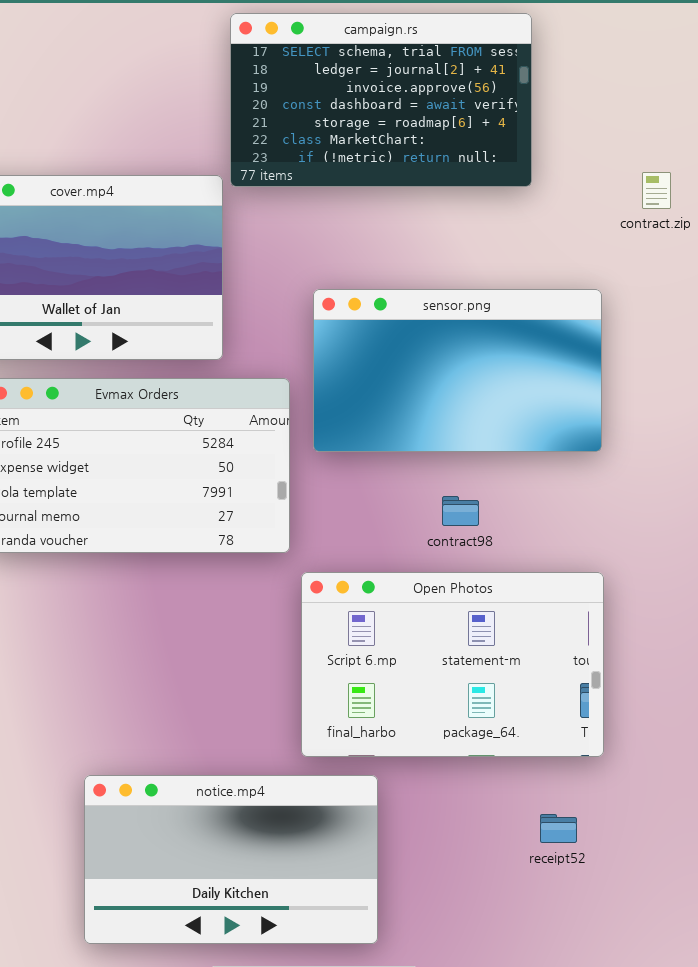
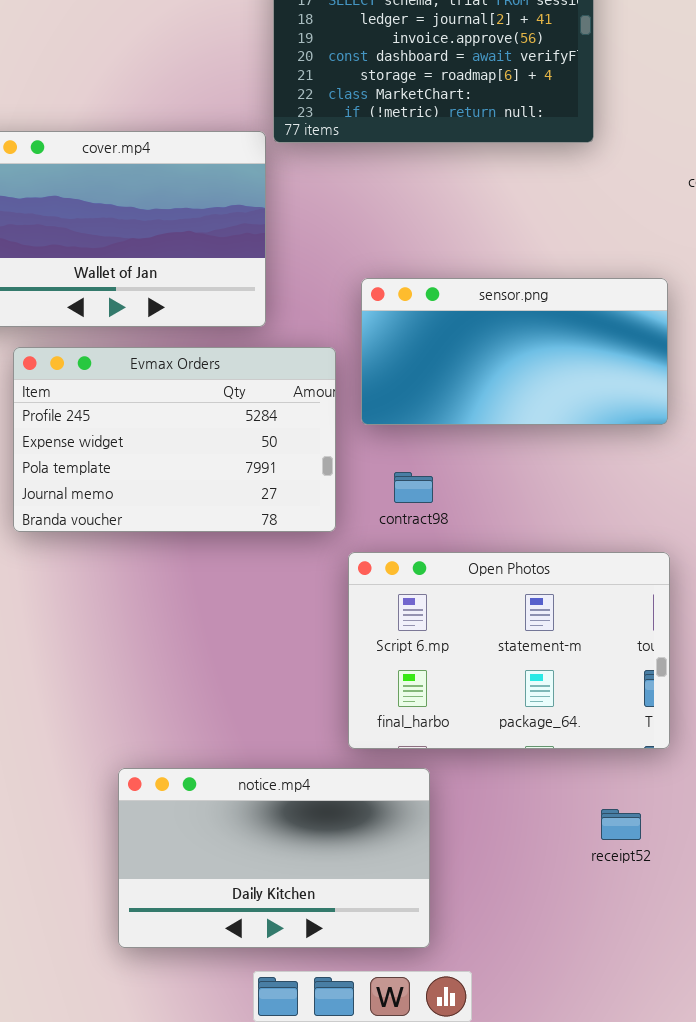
sensor.png: [313,289,602,452] -> [361,278,668,425], resized
contract98: [442,496,479,526] -> [394,472,433,503], moved

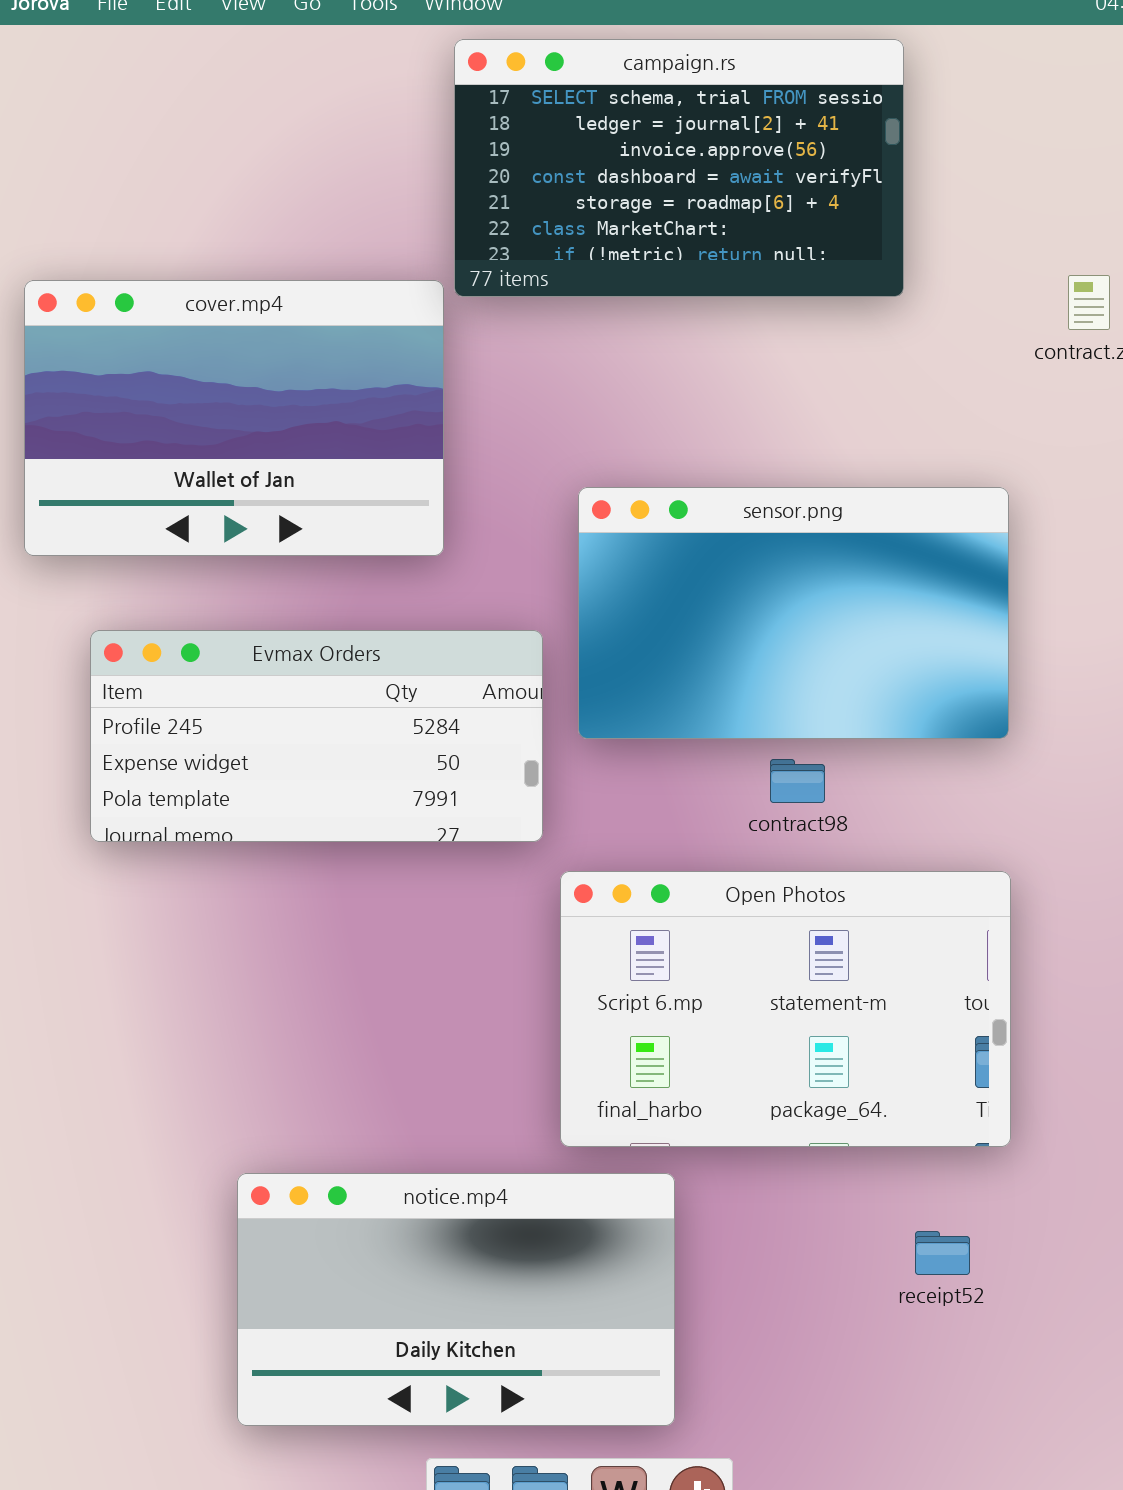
sensor.png: [361,278,668,425] -> [578,487,1009,739], resized
Evmax Orders: [13,347,336,532] -> [90,630,543,842], resized
contract98: [394,472,433,503] -> [770,759,825,803], moved

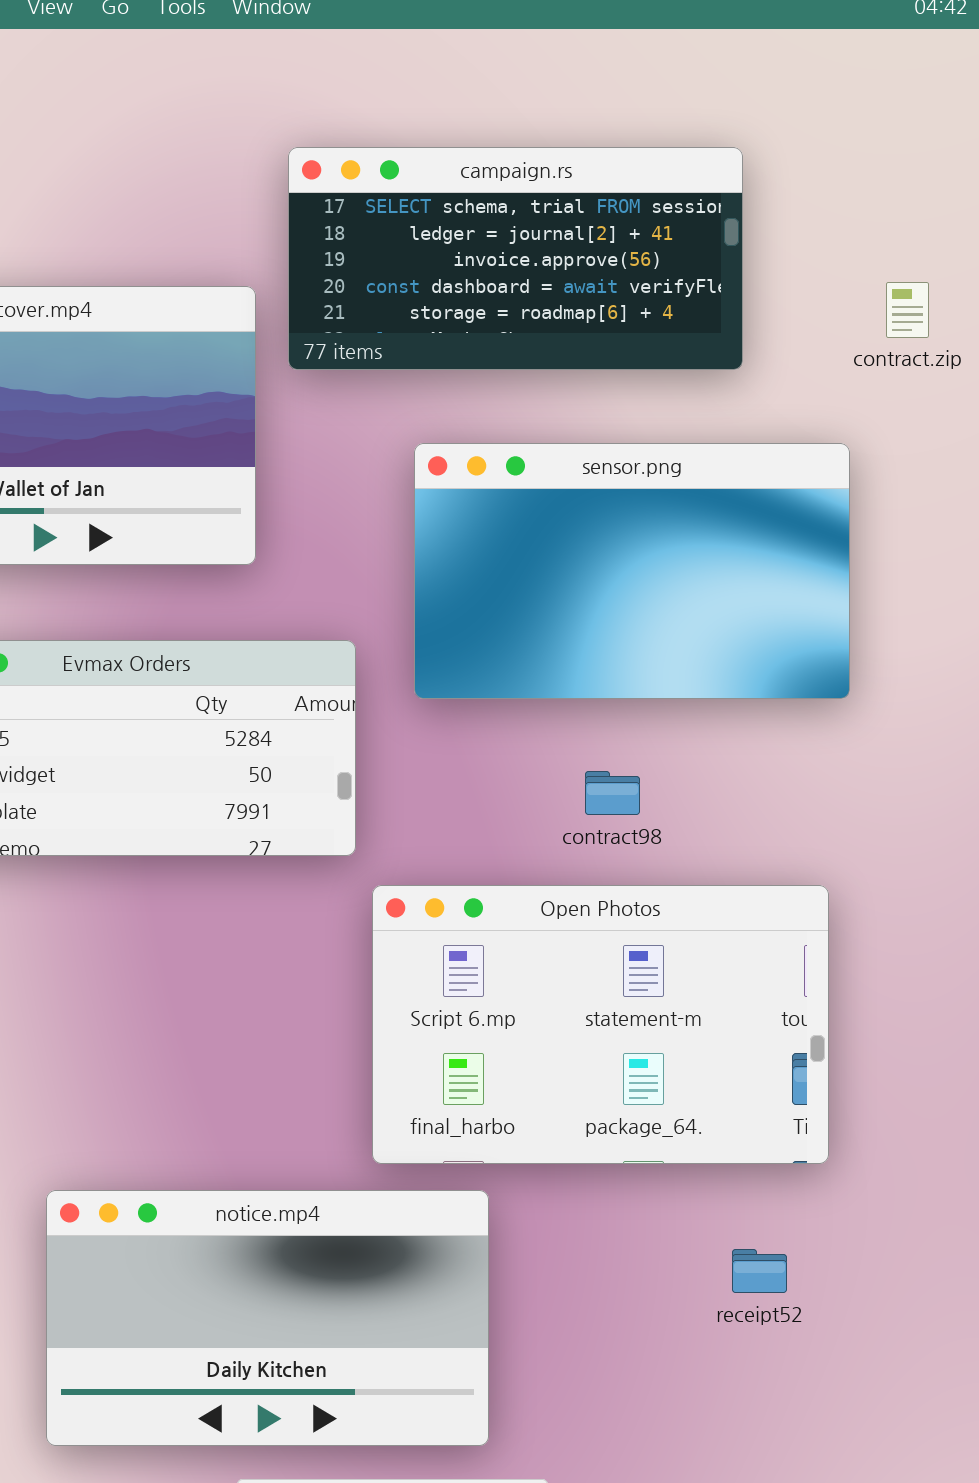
campaign.rs: [454,39,904,297] -> [288,147,743,370], moved, resized
sensor.png: [578,487,1009,739] -> [414,443,850,699], moved

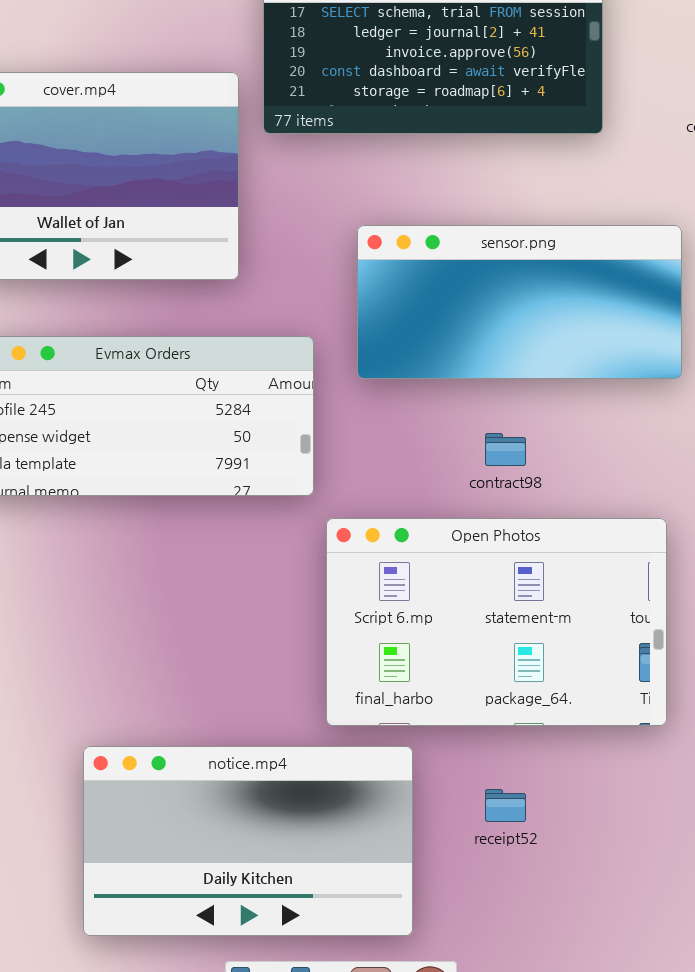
sensor.png: [414,443,850,699] -> [357,225,682,379], resized
receipt52: [732,1249,787,1293] -> [485,789,526,822], moved

